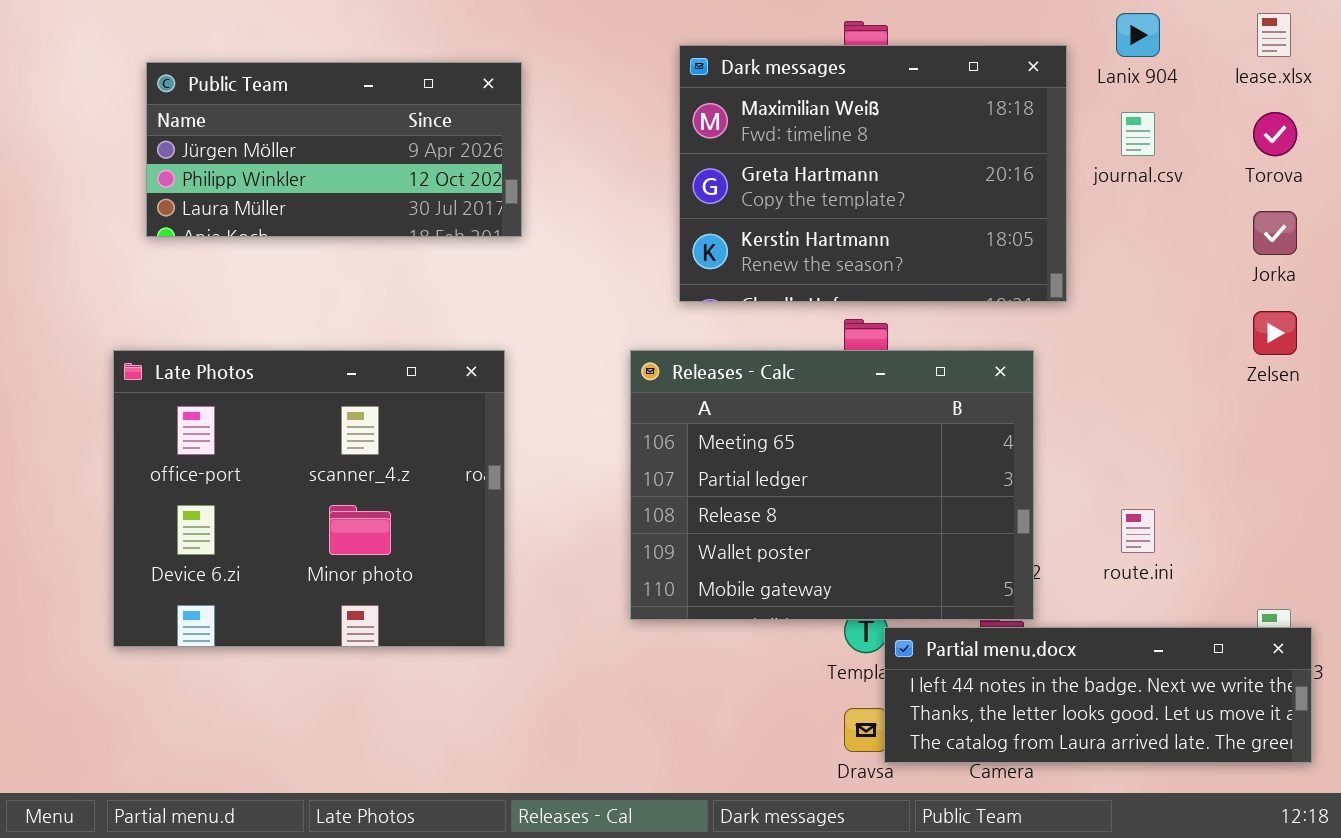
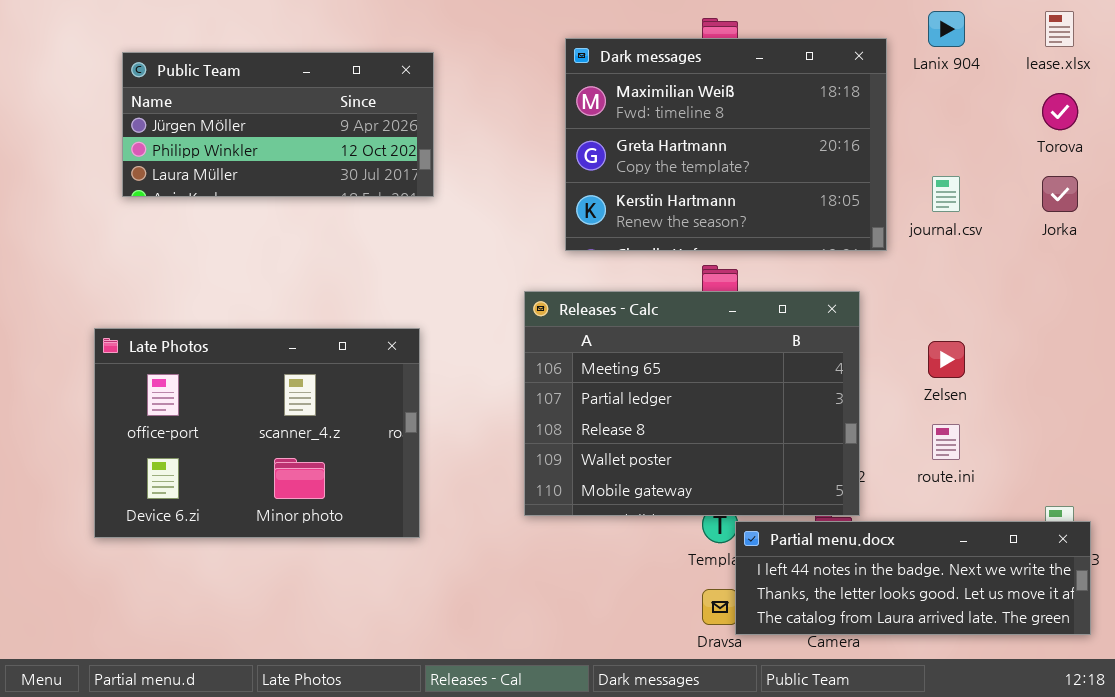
journal.csv: [1121,112,1155,156] -> [932,176,960,212], moved
Zelsen: [1253,311,1297,355] -> [928,341,965,378], moved
Late Photos: [113,350,505,647] -> [94,328,420,538], resized

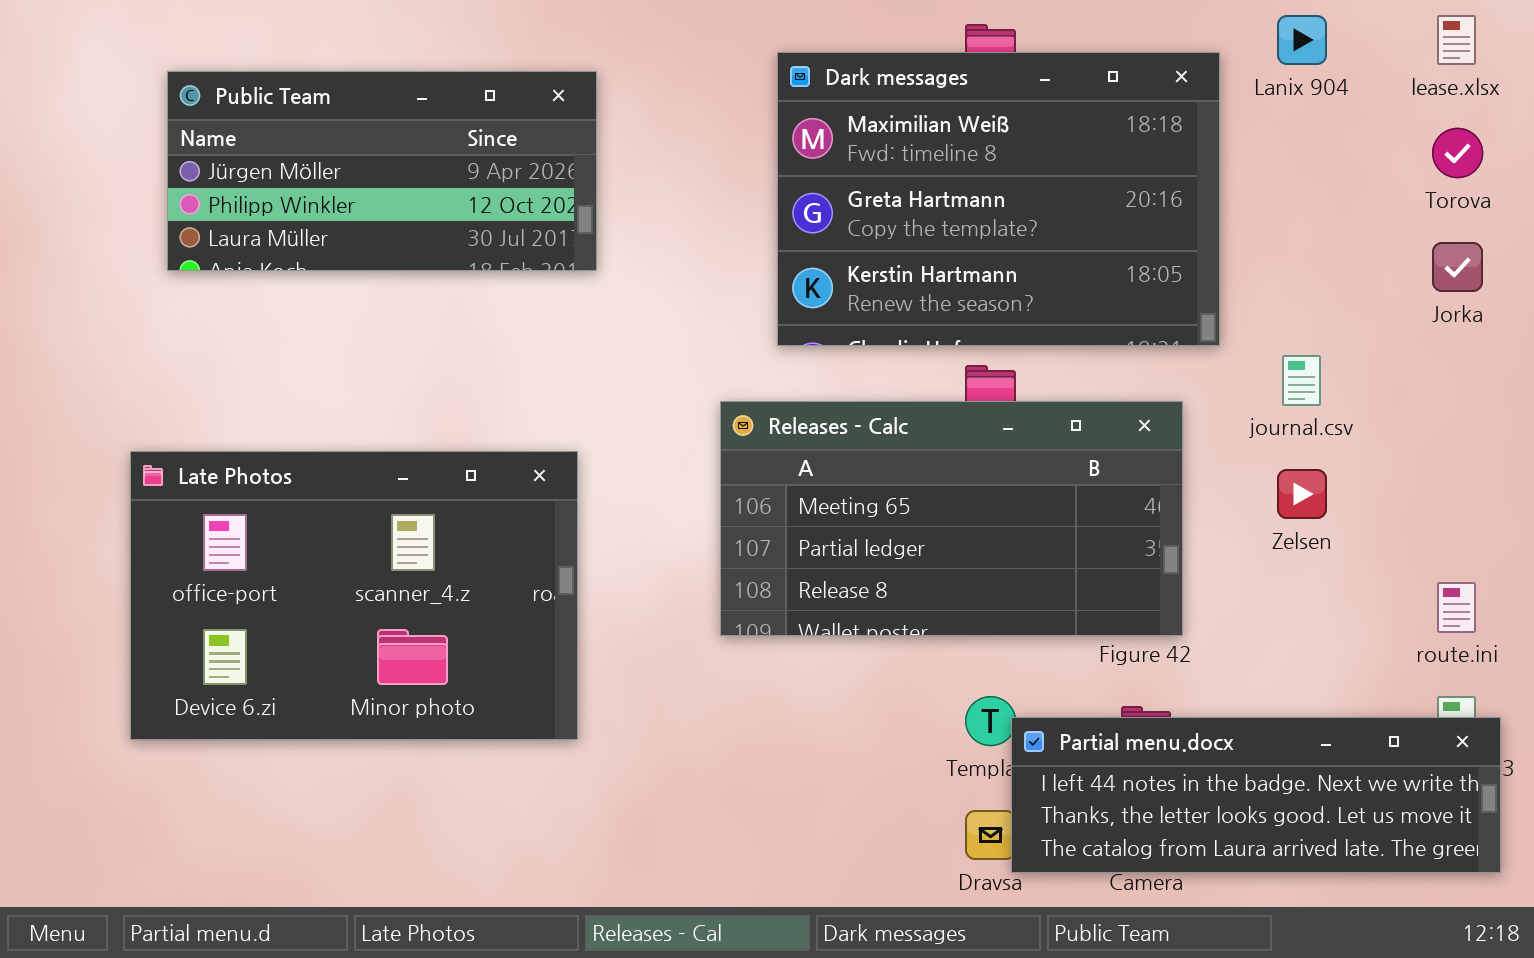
journal.csv: [932,176,960,212] -> [1282,355,1321,406], moved
Releases - Calc: [524,291,860,516] -> [720,401,1183,636], resized
route.ini: [932,424,960,460] -> [1437,582,1476,633], moved

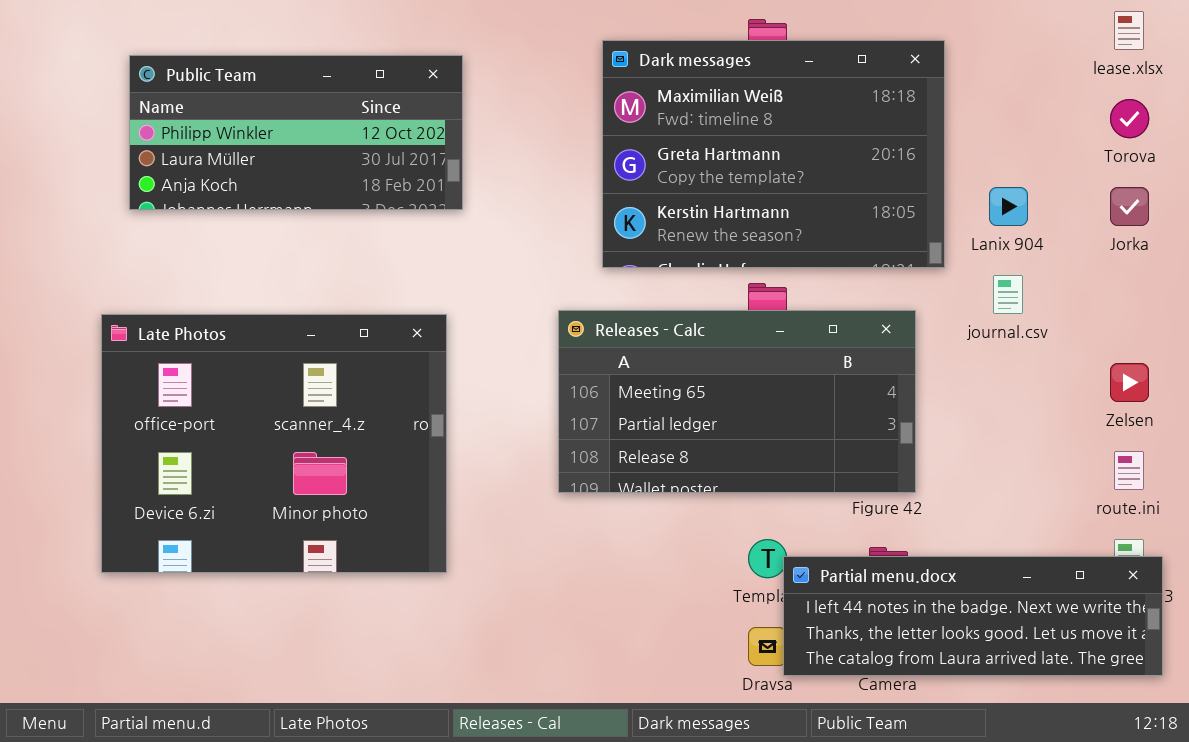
Lanix 904: [1277,15,1327,65] -> [989,187,1028,226], moved
Public Team: [167,71,597,271] -> [129,55,463,210], scrolled down 1 row
Late Photos: [130,451,578,740] -> [101,314,447,573], resized
Zelsen: [1277,469,1327,519] -> [1110,363,1149,402], moved

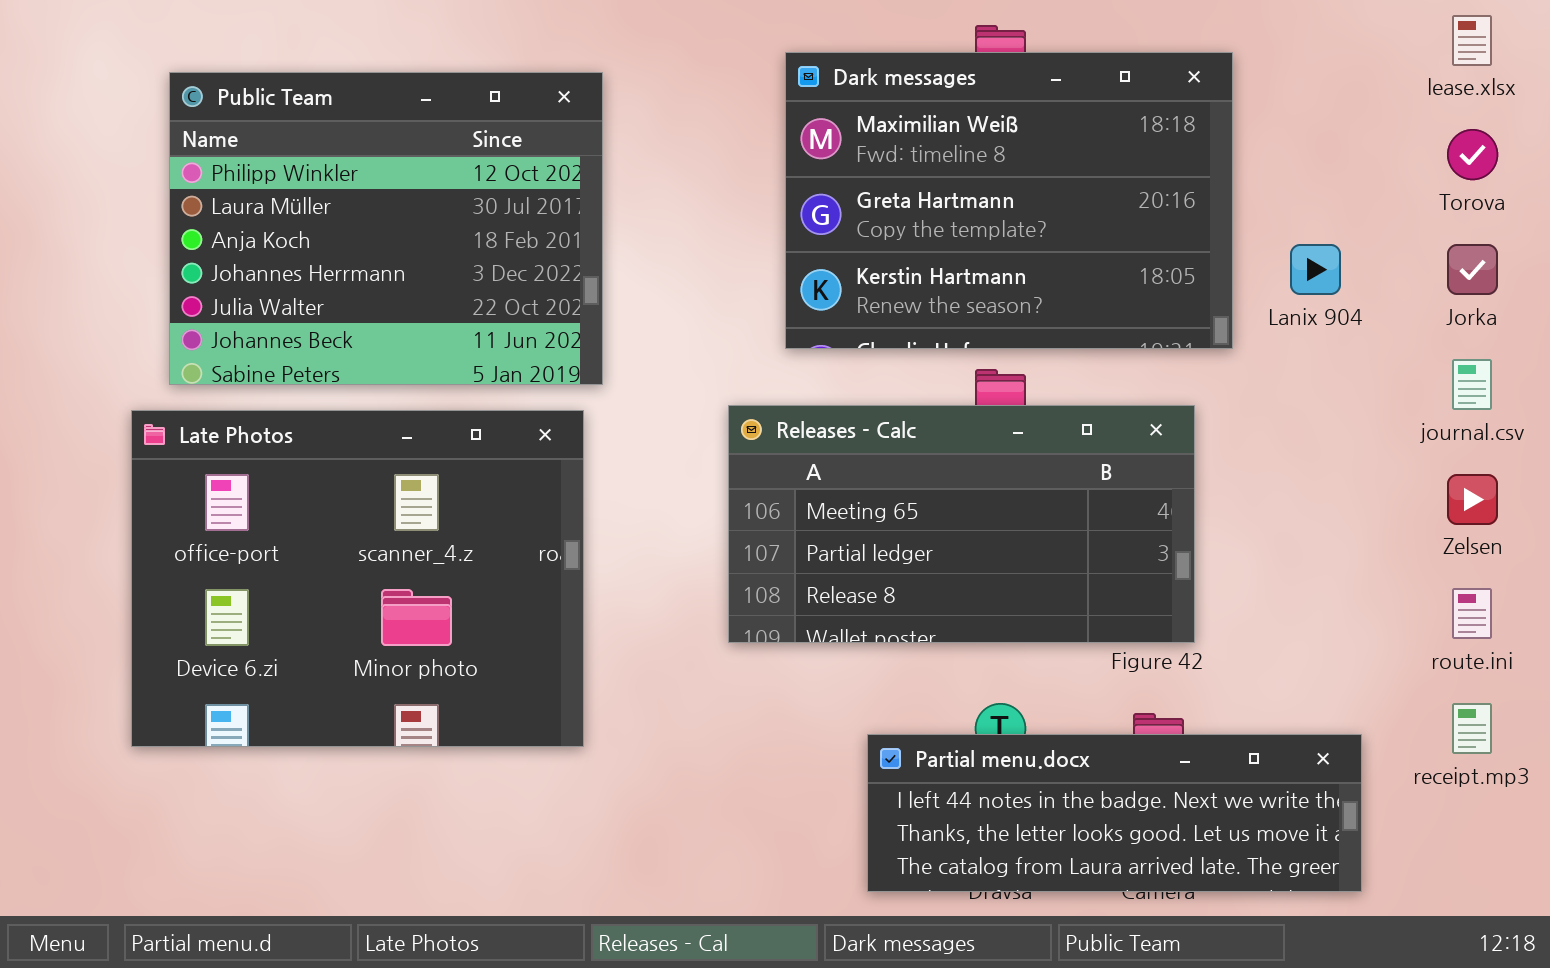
Public Team: [129,55,463,210] -> [169,72,603,385], resized
journal.csv: [993,275,1023,314] -> [1452,359,1492,410], moved
Partial menu.docx: [783,556,1163,676] -> [867,734,1362,892], moved

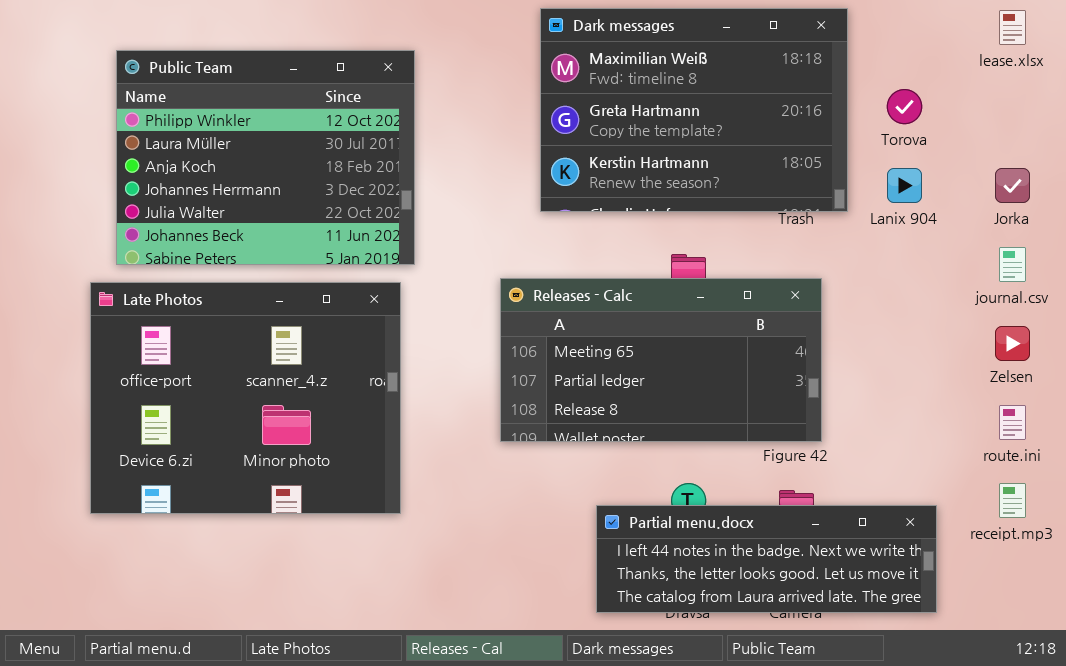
Dark messages: [785,52,1233,349] -> [540,8,848,212], moved
Torova: [1447,129,1498,180] -> [887,89,922,124], moved

